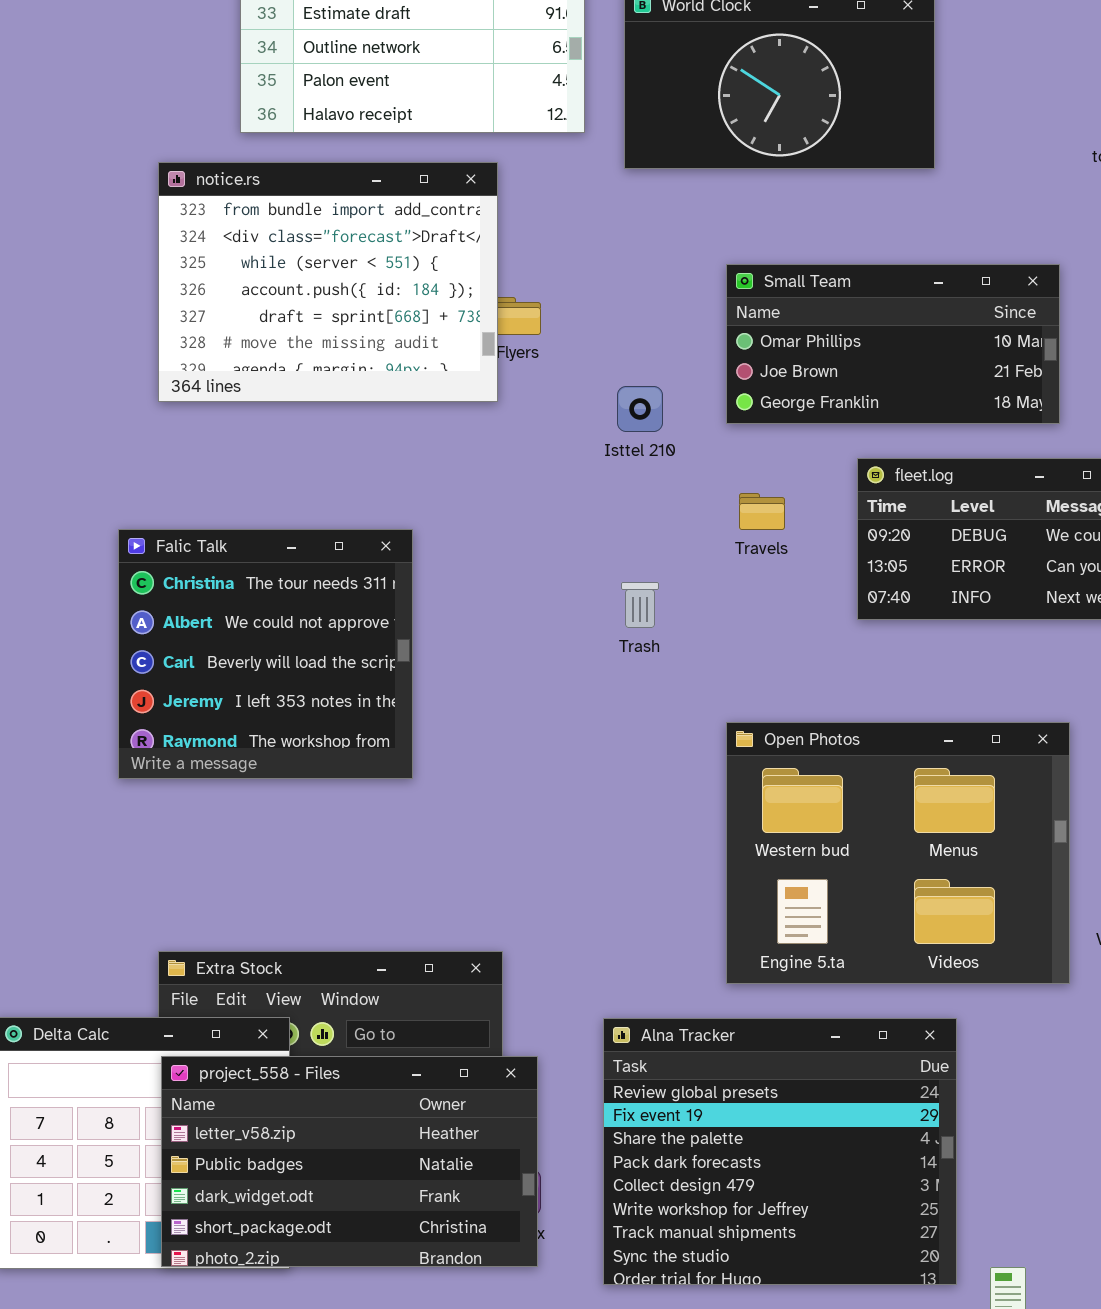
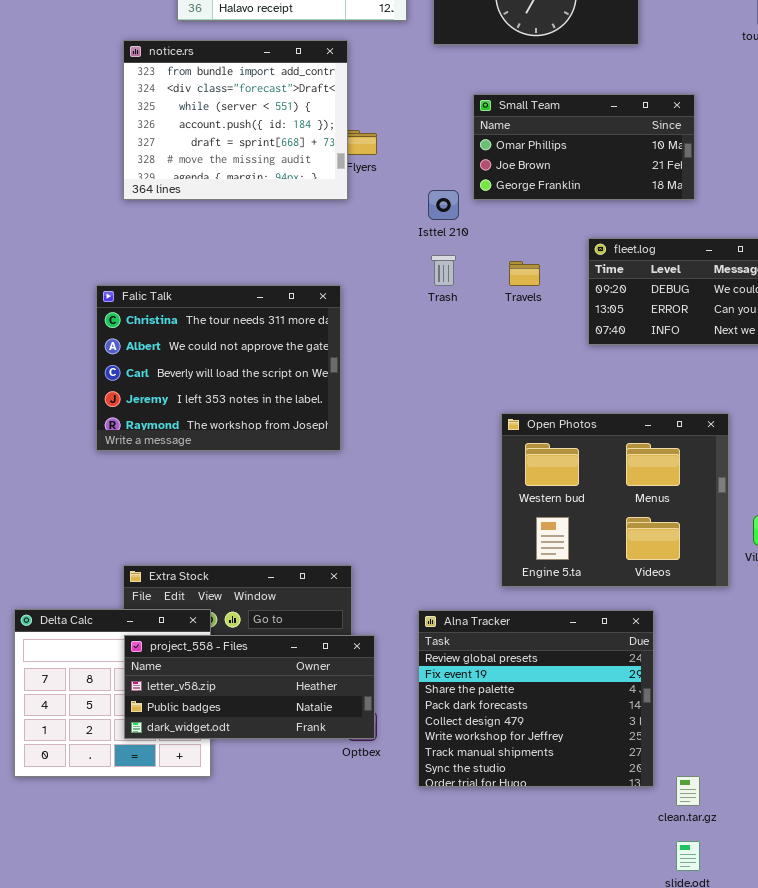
Small Team: [726,264,1060,424] -> [473,94,695,200], moved
Falic Talk: [118,529,413,779] -> [96,285,341,451], resized
Trash: [621,582,659,628] -> [431,255,456,286], moved
project_558 - Files: [161,1056,538,1267] -> [124,635,375,739], resized

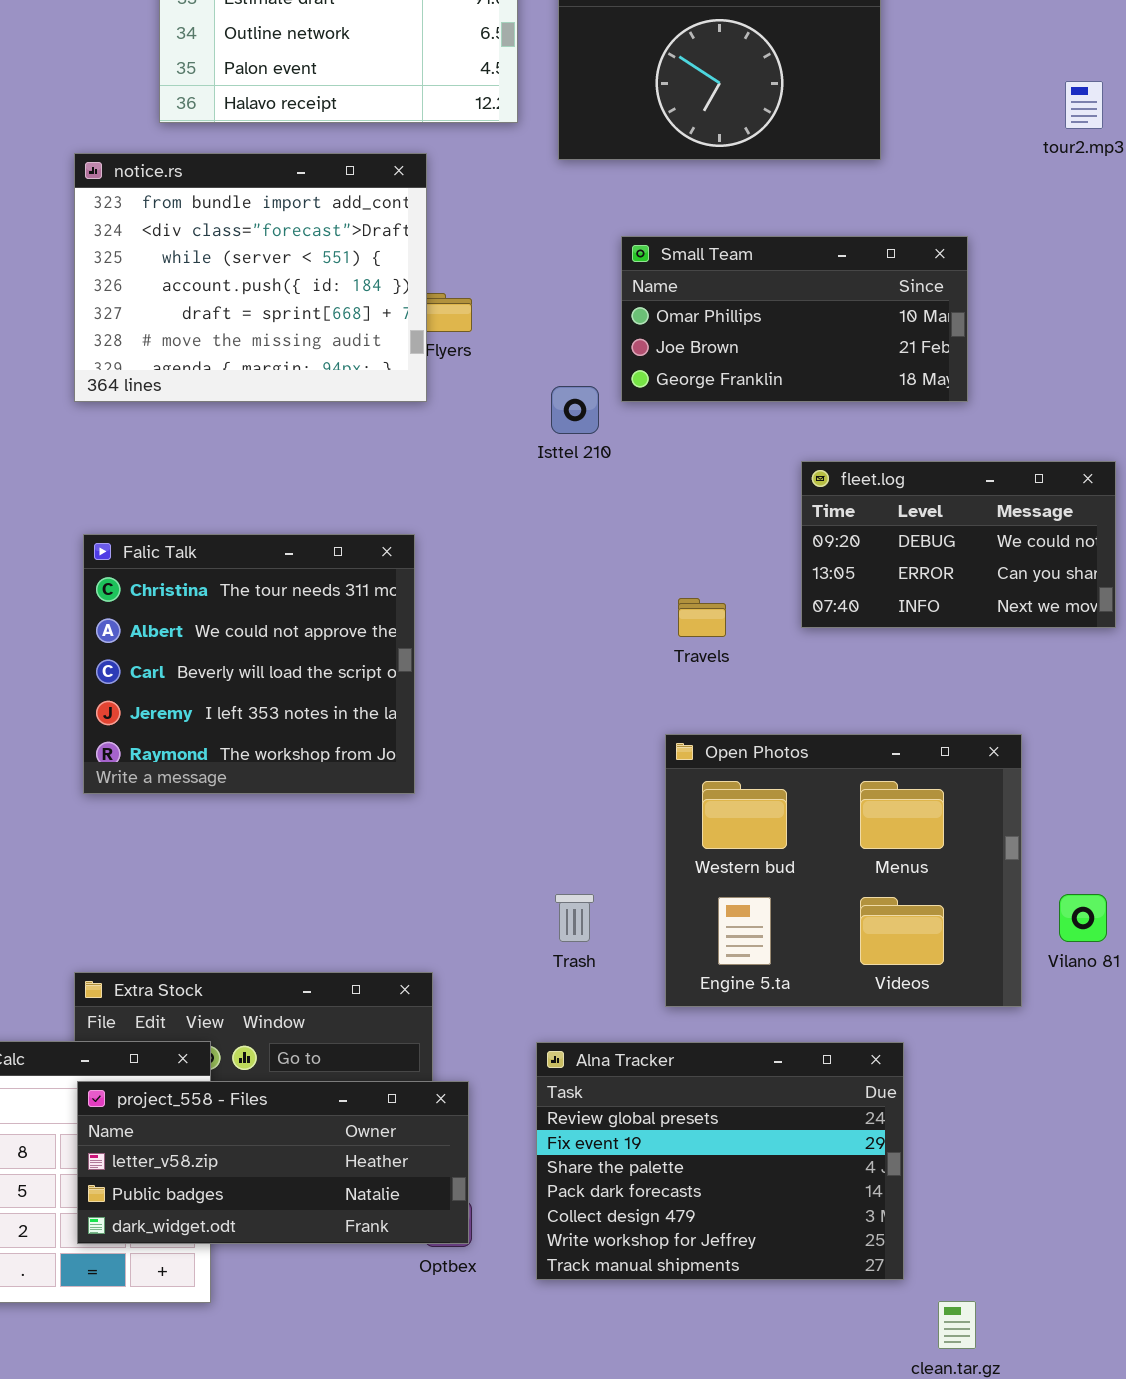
Trash: [431,255,456,286] -> [555,894,594,942], moved
Travels: [509,261,540,286] -> [678,598,726,637], moved
Falic Talk: [96,285,341,451] -> [83,534,415,794], resized
Alna Tracker: [418,610,654,787] -> [536,1042,904,1280], resized

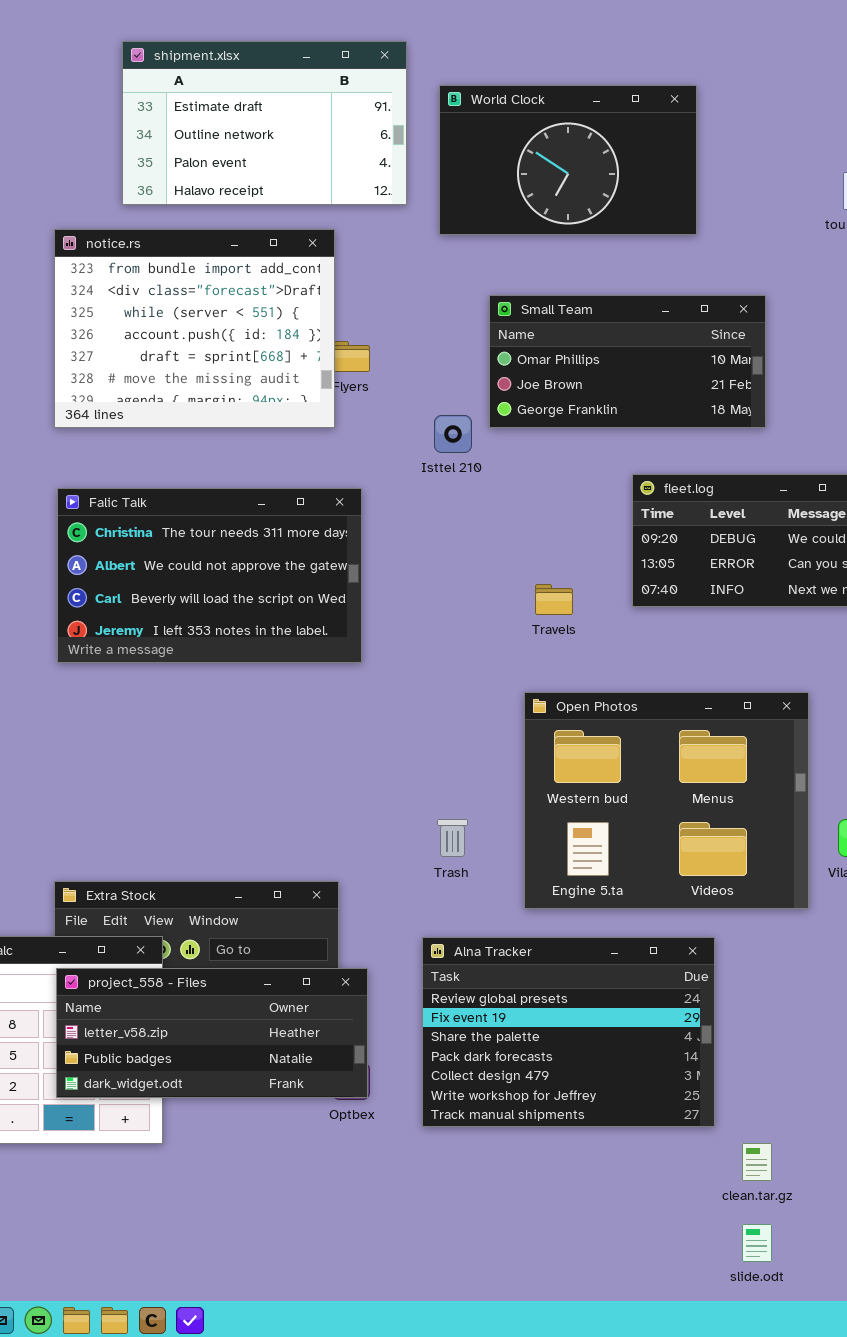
Falic Talk: [83,534,415,794] -> [57,488,362,663], moved, resized

